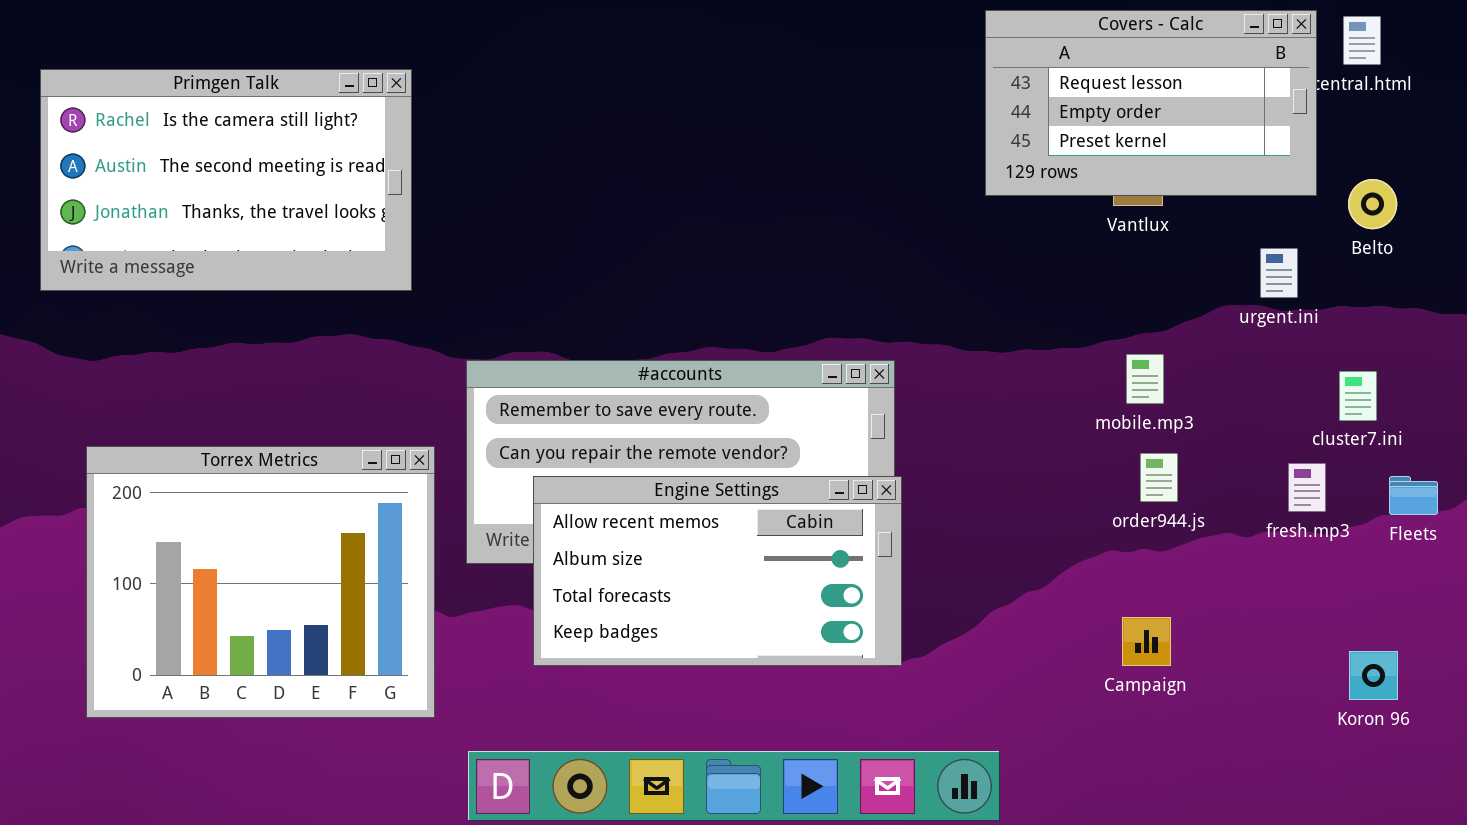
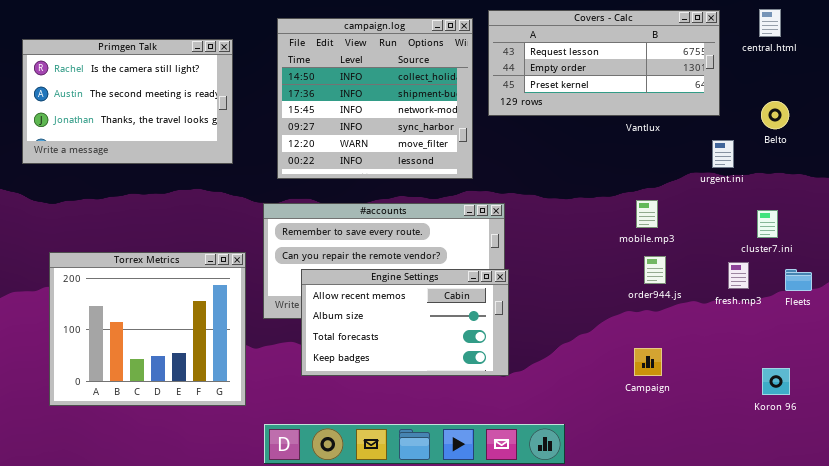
Covers - Calc: [985,10,1317,196] -> [488,10,720,116], moved, resized
campaign.log: none -> [277,18,473,179], opened

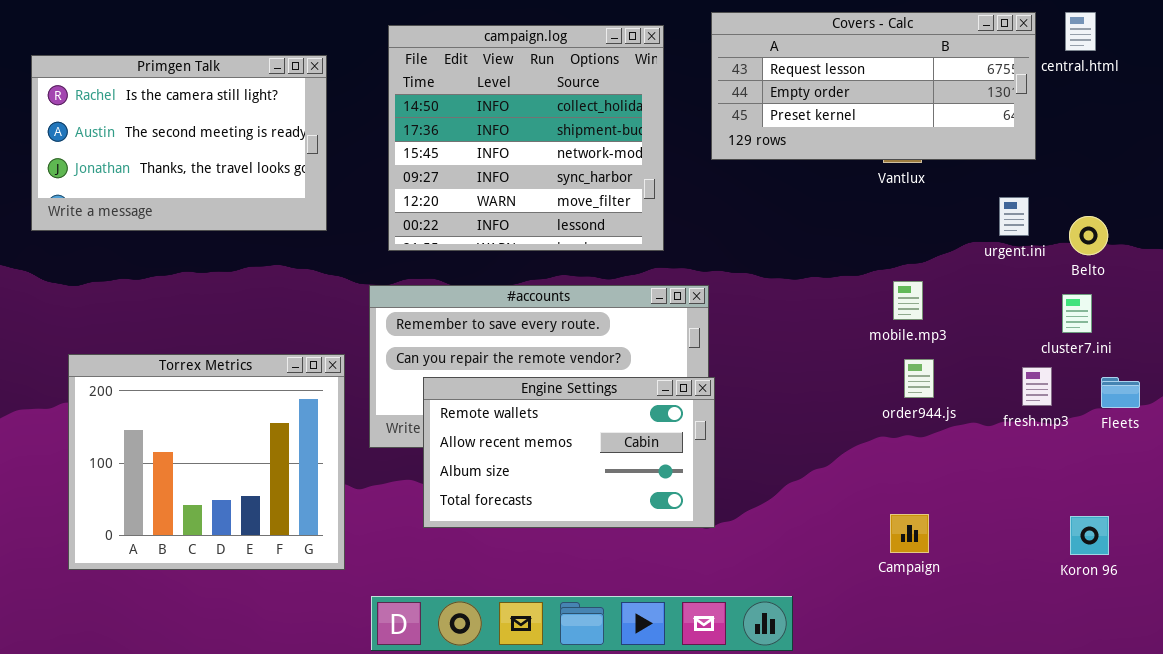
Covers - Calc: [488,10,720,116] -> [711,12,1036,160], moved
Belto: [761,101,789,129] -> [1069,216,1108,255], moved
Engine Settings: [301,269,509,376] -> [423,377,715,528], scrolled up 1 row
Campaign: [634,348,662,376] -> [890,514,929,553], moved

